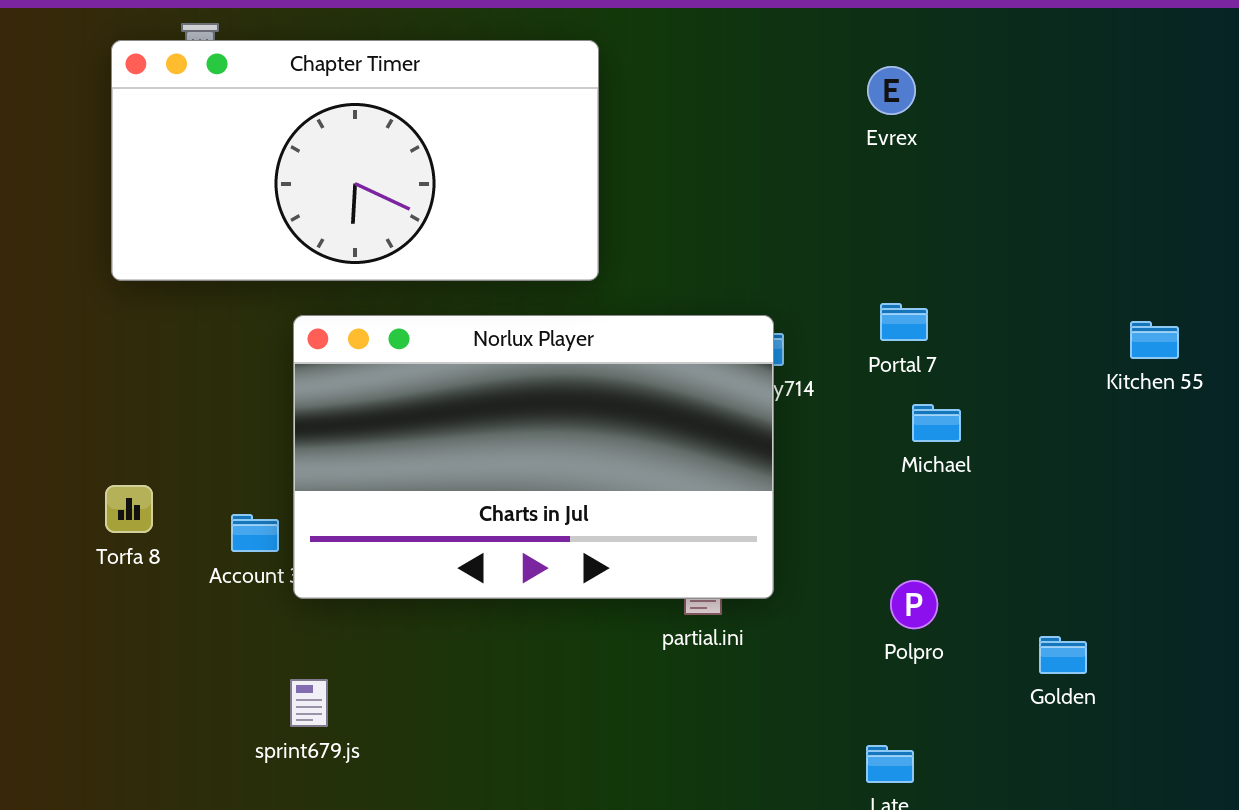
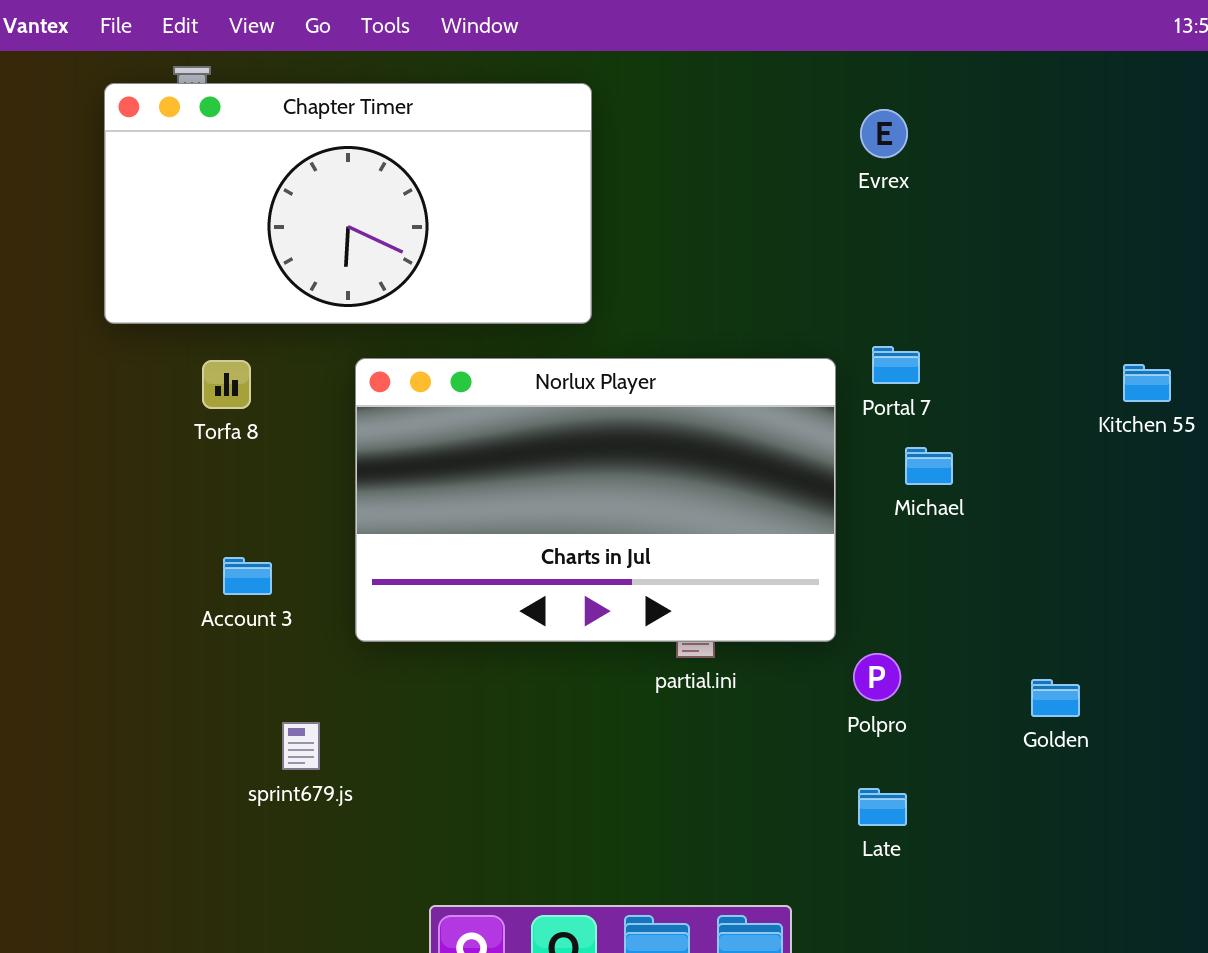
Norlux Player: [293,315,774,599] -> [355,358,836,642], moved
Torfa 8: [105,485,153,533] -> [202,360,251,409], moved
Polpro: [890,580,938,629] -> [853,653,901,701], moved

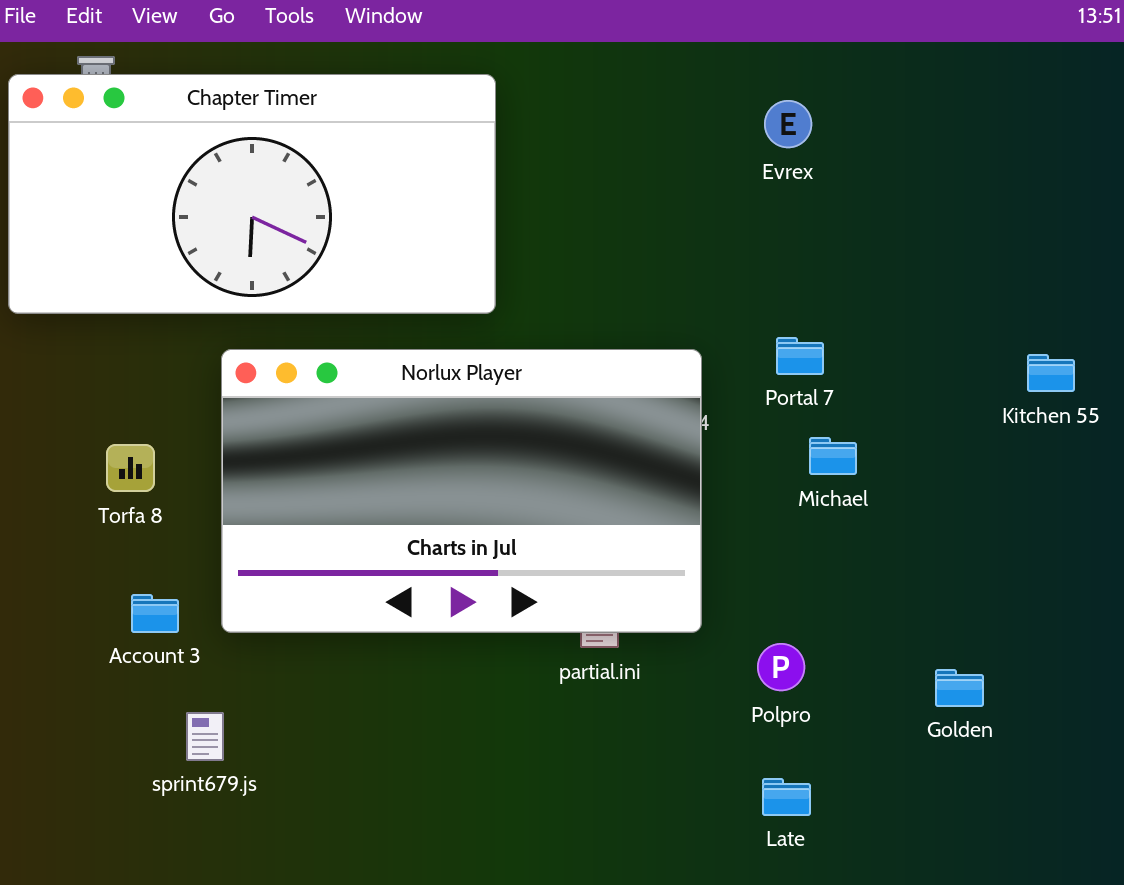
Norlux Player: [355,358,836,642] -> [221,349,702,633], moved
Torfa 8: [202,360,251,409] -> [106,444,155,492], moved
Account 3: [223,557,272,595] -> [131,594,179,633], moved

